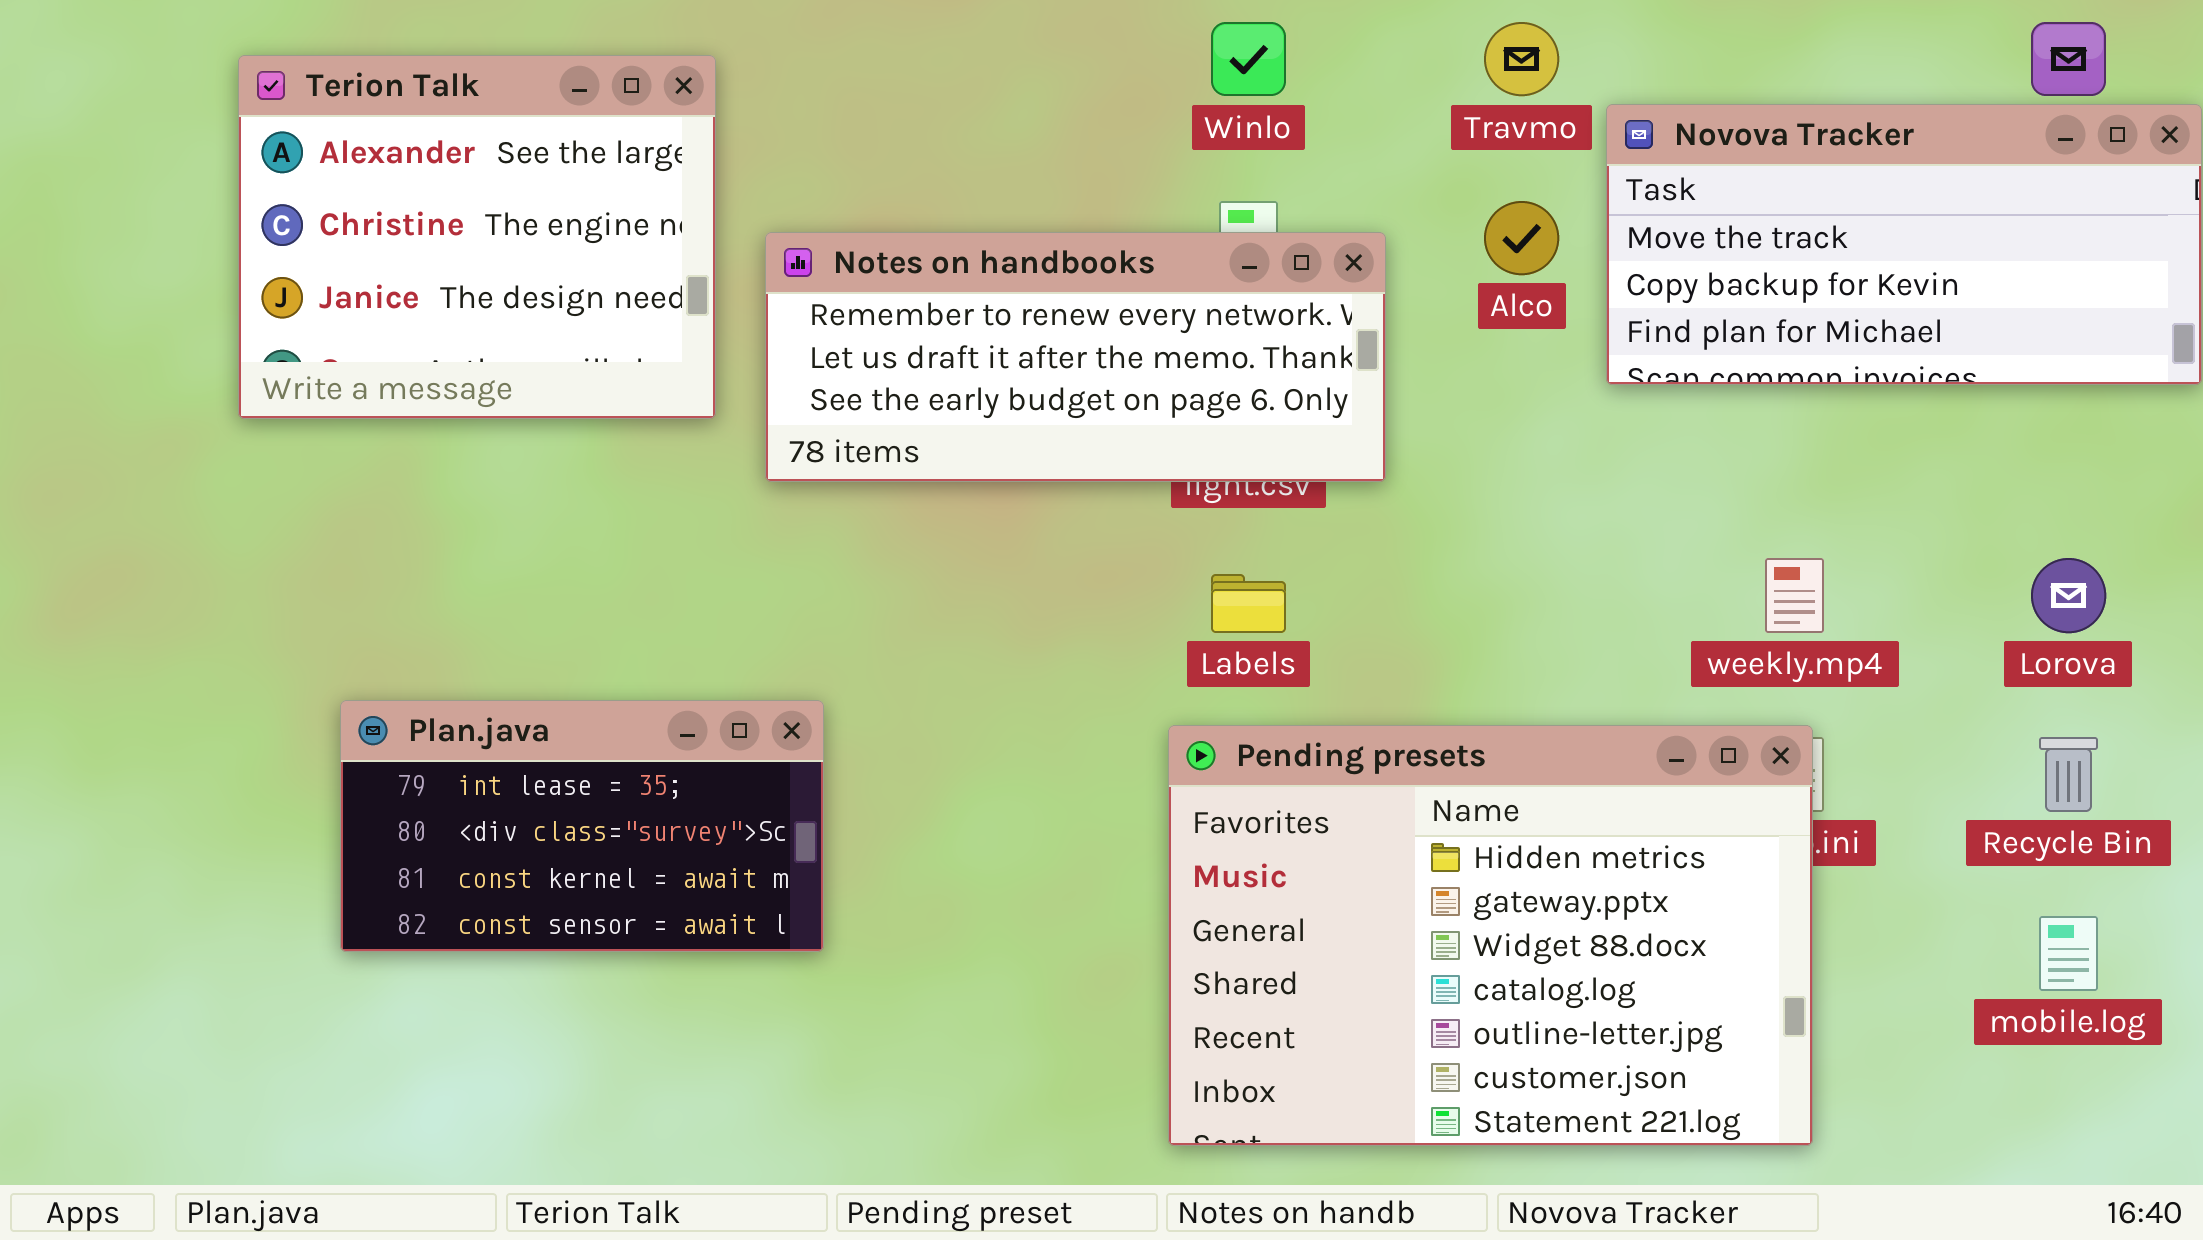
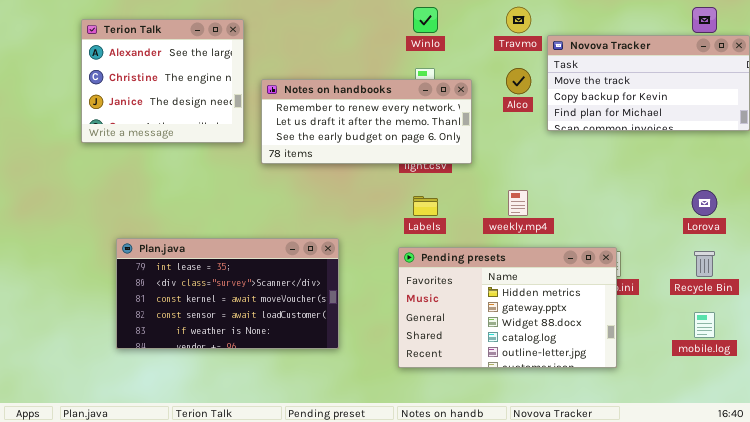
weekly.mp4: [1765,558,1824,633] -> [508,190,528,216], moved
Plan.java: [340,700,824,952] -> [116,238,339,349], resized
Pending presets: [1168,725,1813,1146] -> [398,247,617,368], resized

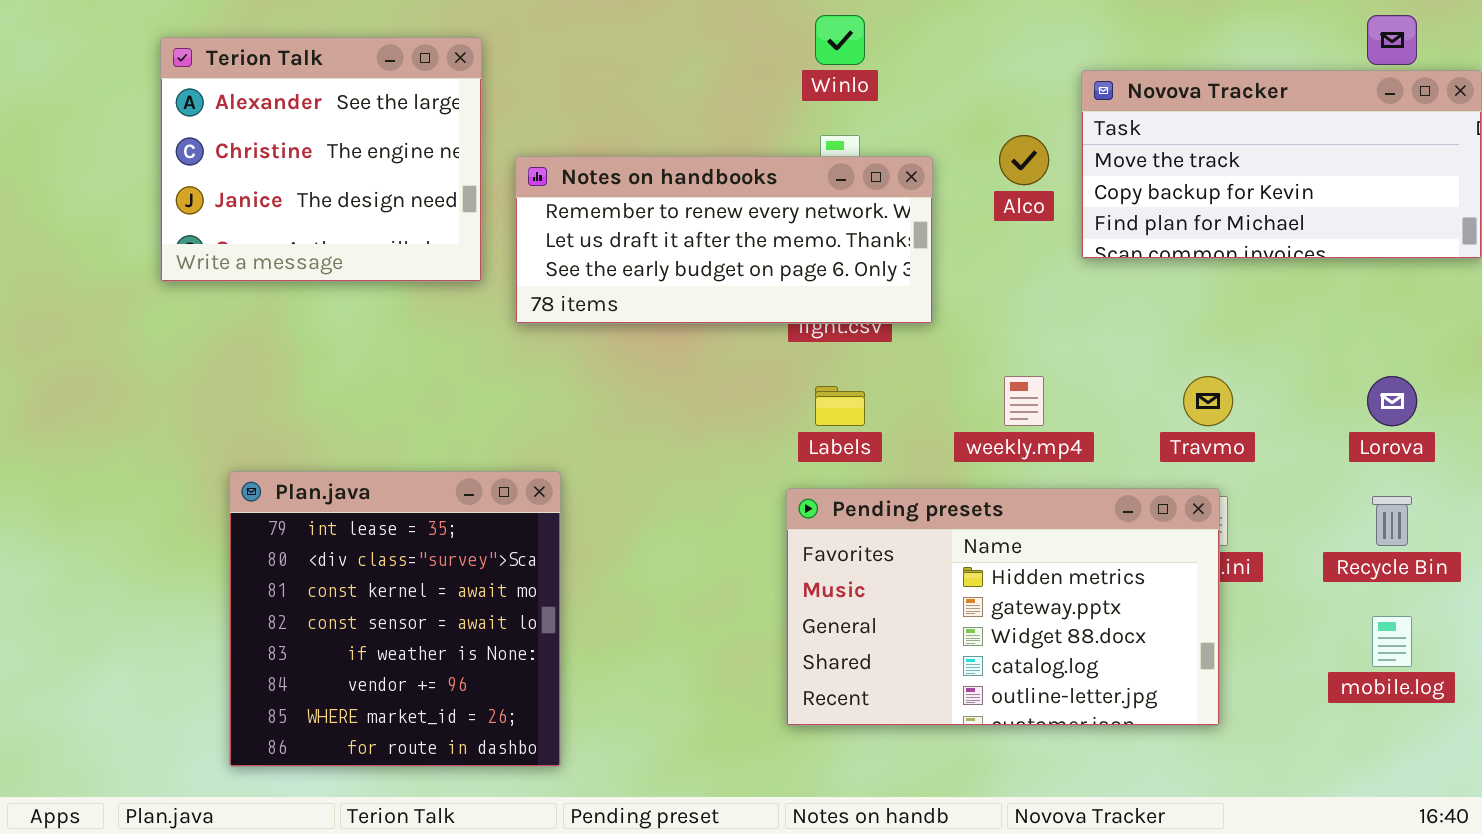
Travmo: [506,7,531,33] -> [1183,376,1233,426], moved
Plan.java: [116,238,339,349] -> [229,471,561,767], resized

